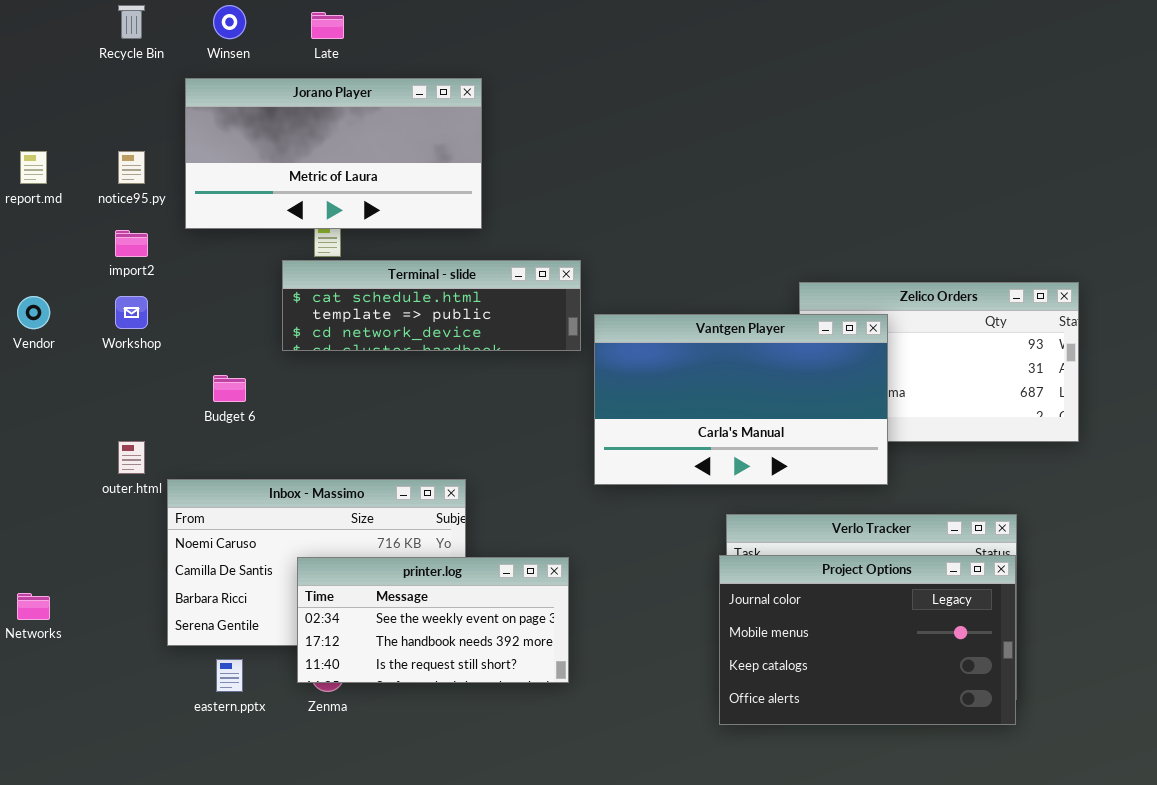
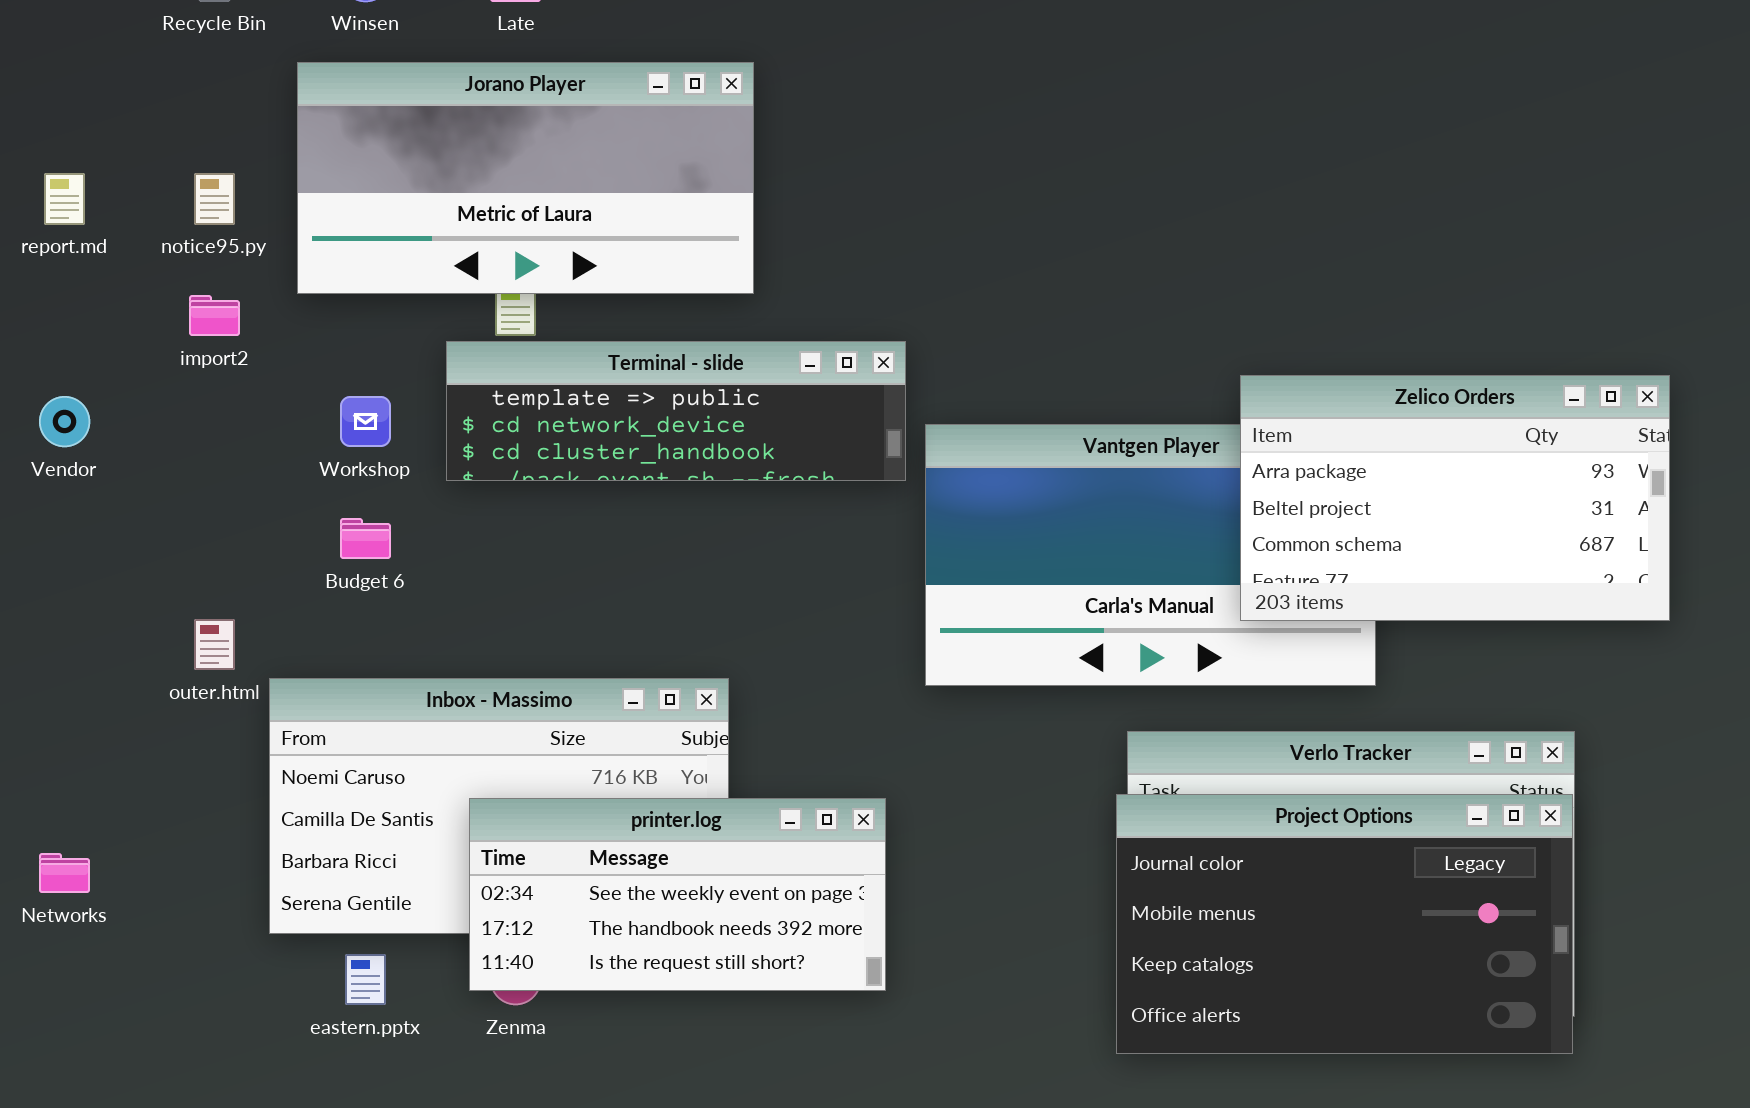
Terminal - slide: [282,260,581,351] -> [446,341,906,481], scrolled down 1 row
Zelico Orders: [799,282,1079,442] -> [1240,375,1670,621], raised
Workshop: [115,296,148,329] -> [340,396,391,447], moved

